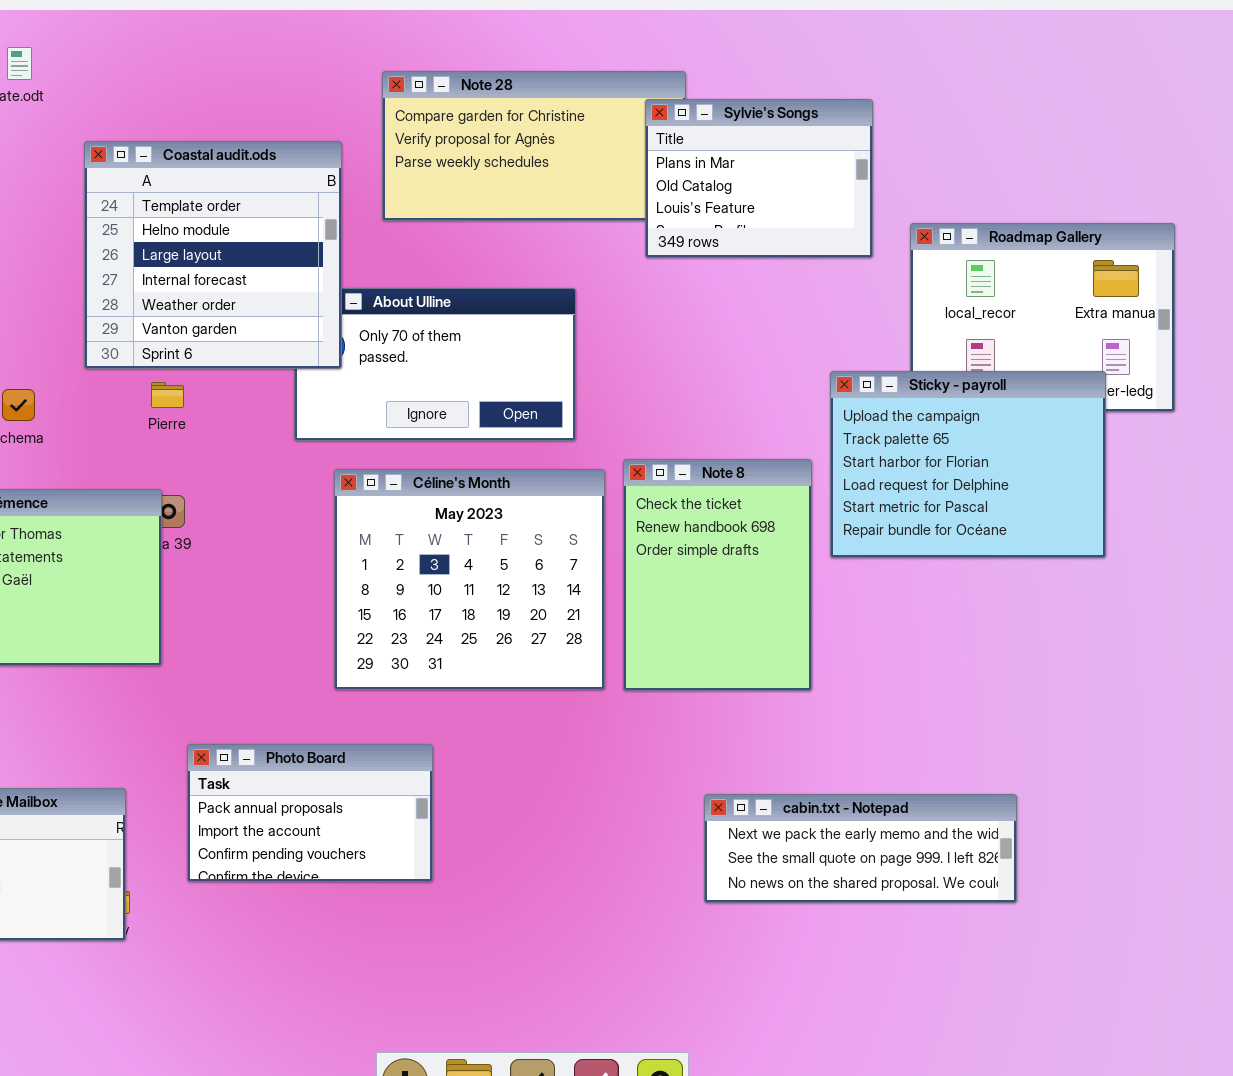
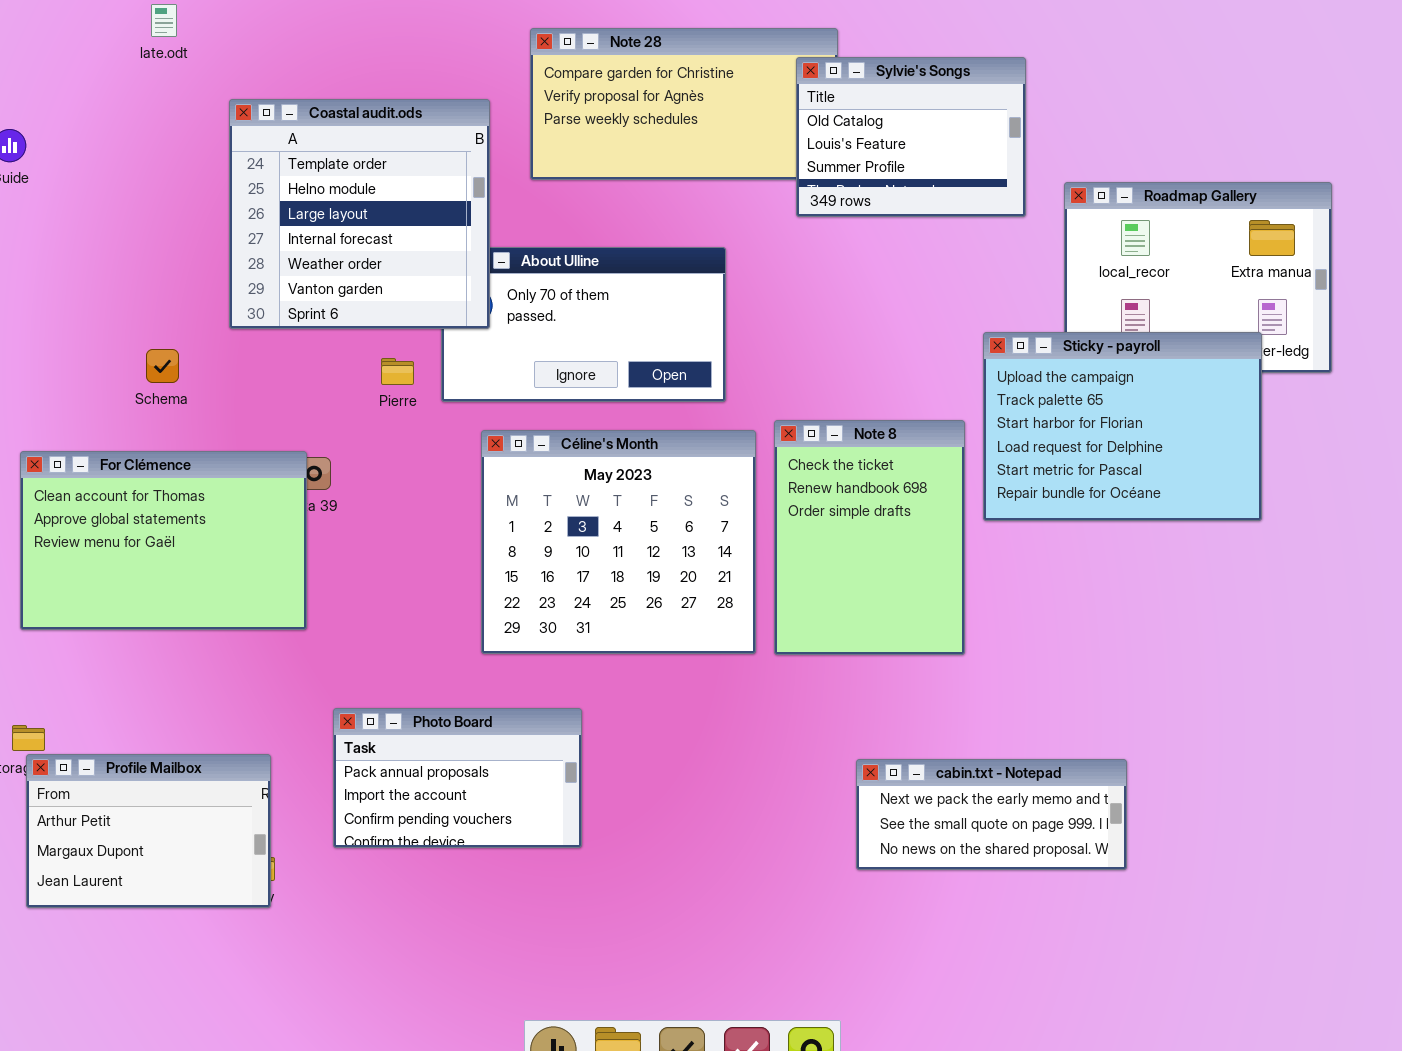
Sylvie's Songs: [645,99,873,258] -> [796,57,1026,217], scrolled down 1 row
Pierre: [151,382,184,408] -> [381,358,414,385], moved
cabin.txt - Notepad: [704,794,1017,903] -> [856,759,1127,870], resized

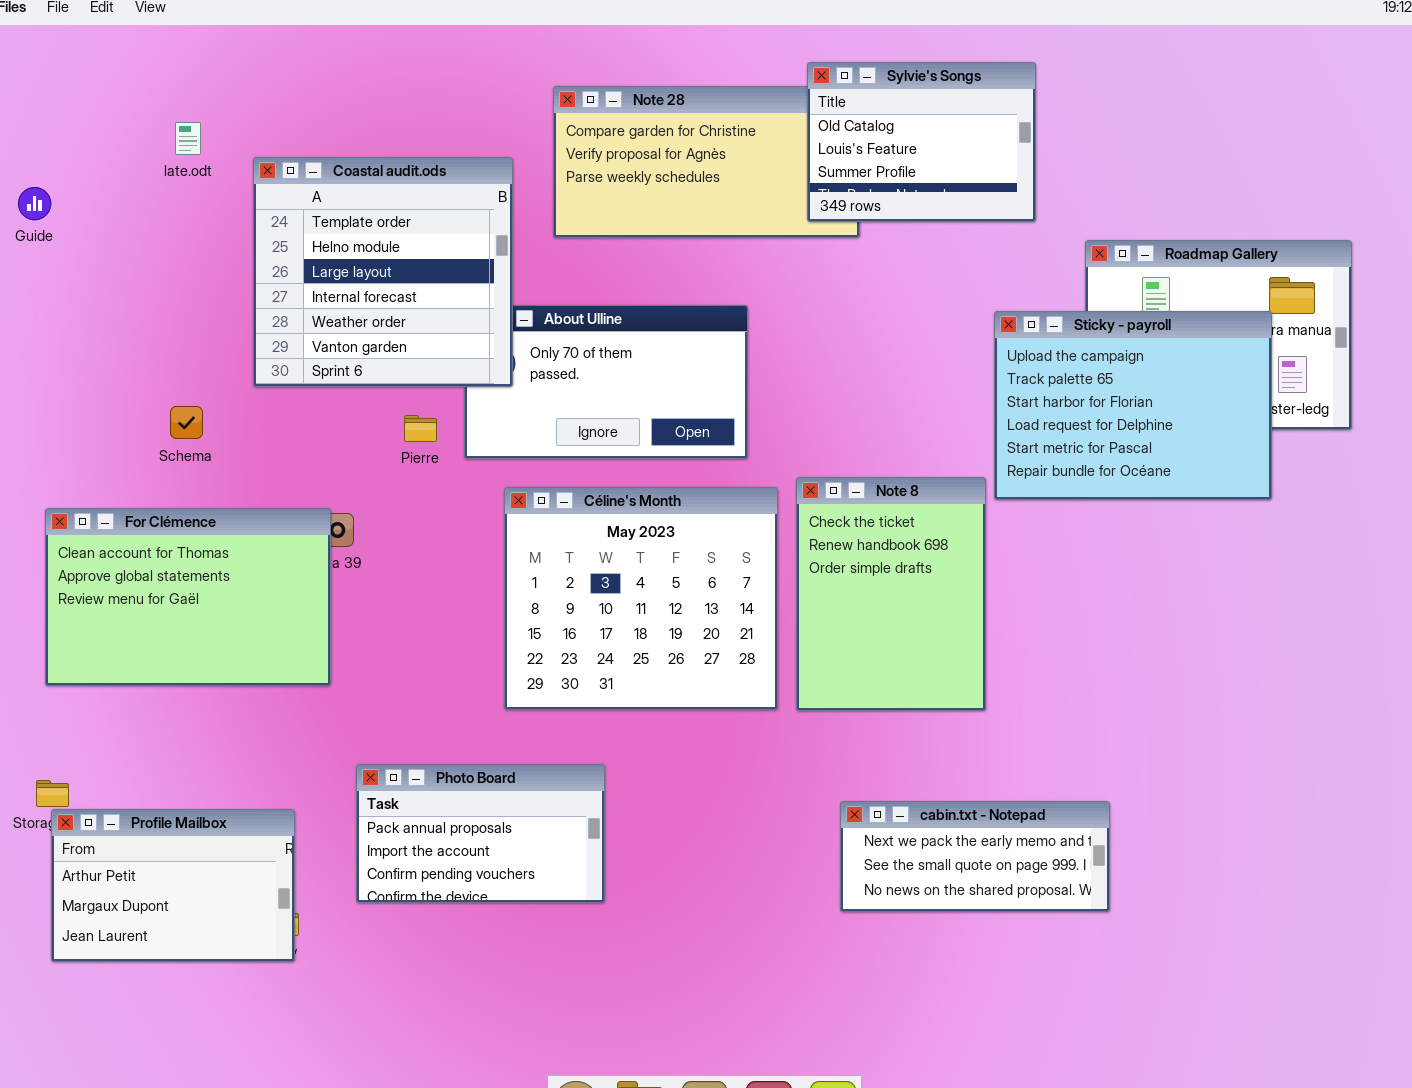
late.odt: [151,4,177,37] -> [175,122,201,155], moved
Sylvie's Songs: [796,57,1026,217] -> [807,62,1036,222], moved
Sticky - payroll: [983,332,1262,521] -> [994,311,1272,500], moved
cabin.txt - Notepad: [856,759,1127,870] -> [840,801,1110,912], moved

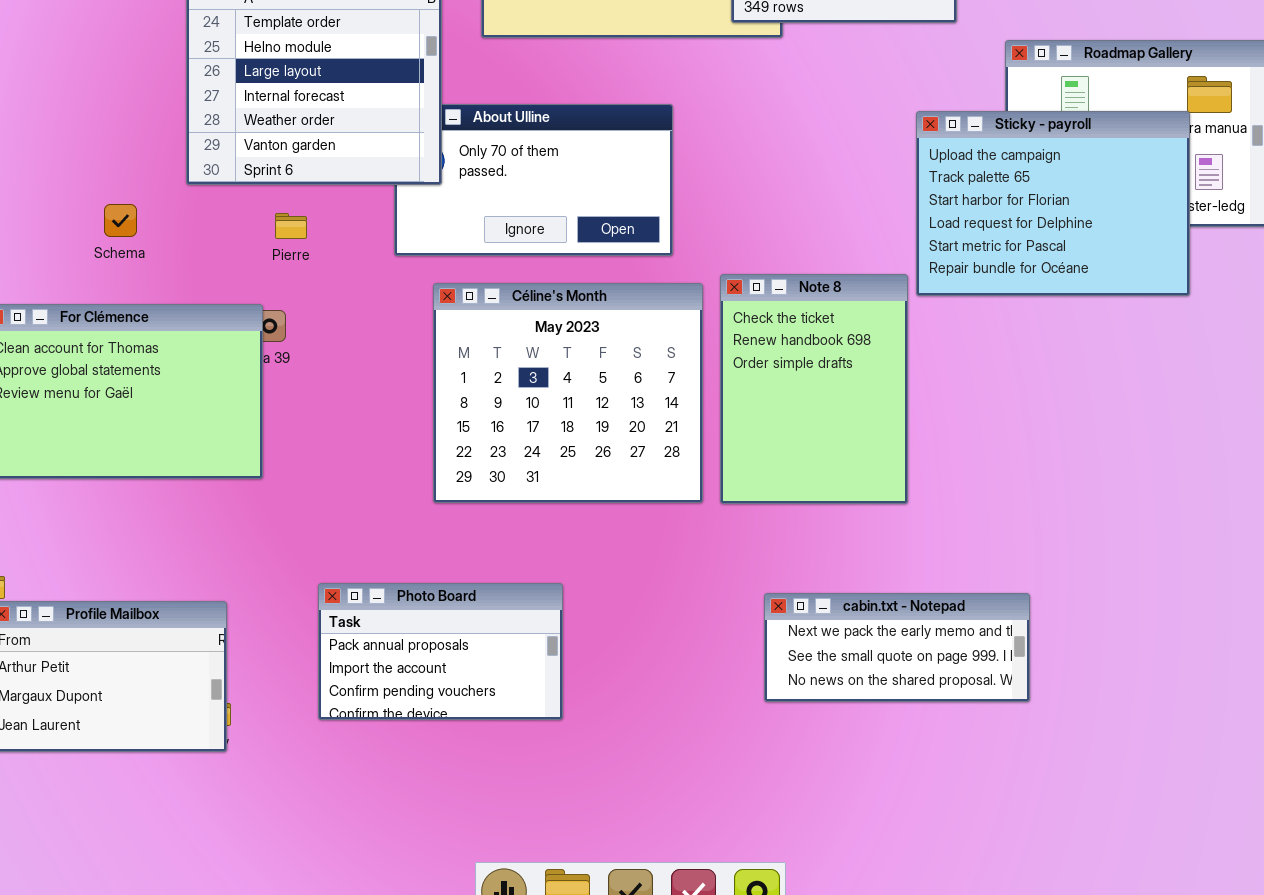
Pierre: [404,415,437,442] -> [275,213,307,239], moved
Photo Board: [356,764,605,903] -> [318,583,563,720], moved

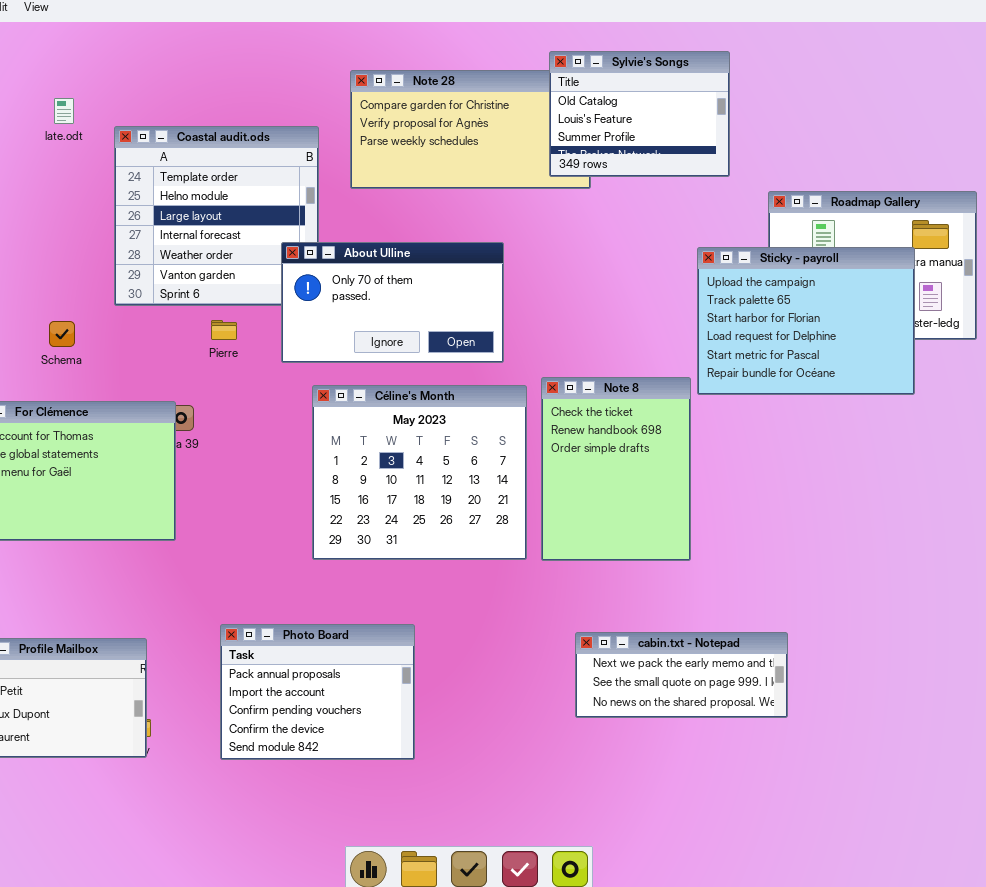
About Ulline: [394,104,673,256] -> [281,242,504,363], raised
Pierre: [275,213,307,239] -> [211,320,237,340], moved
Photo Board: [318,583,563,720] -> [220,624,415,760], resized

